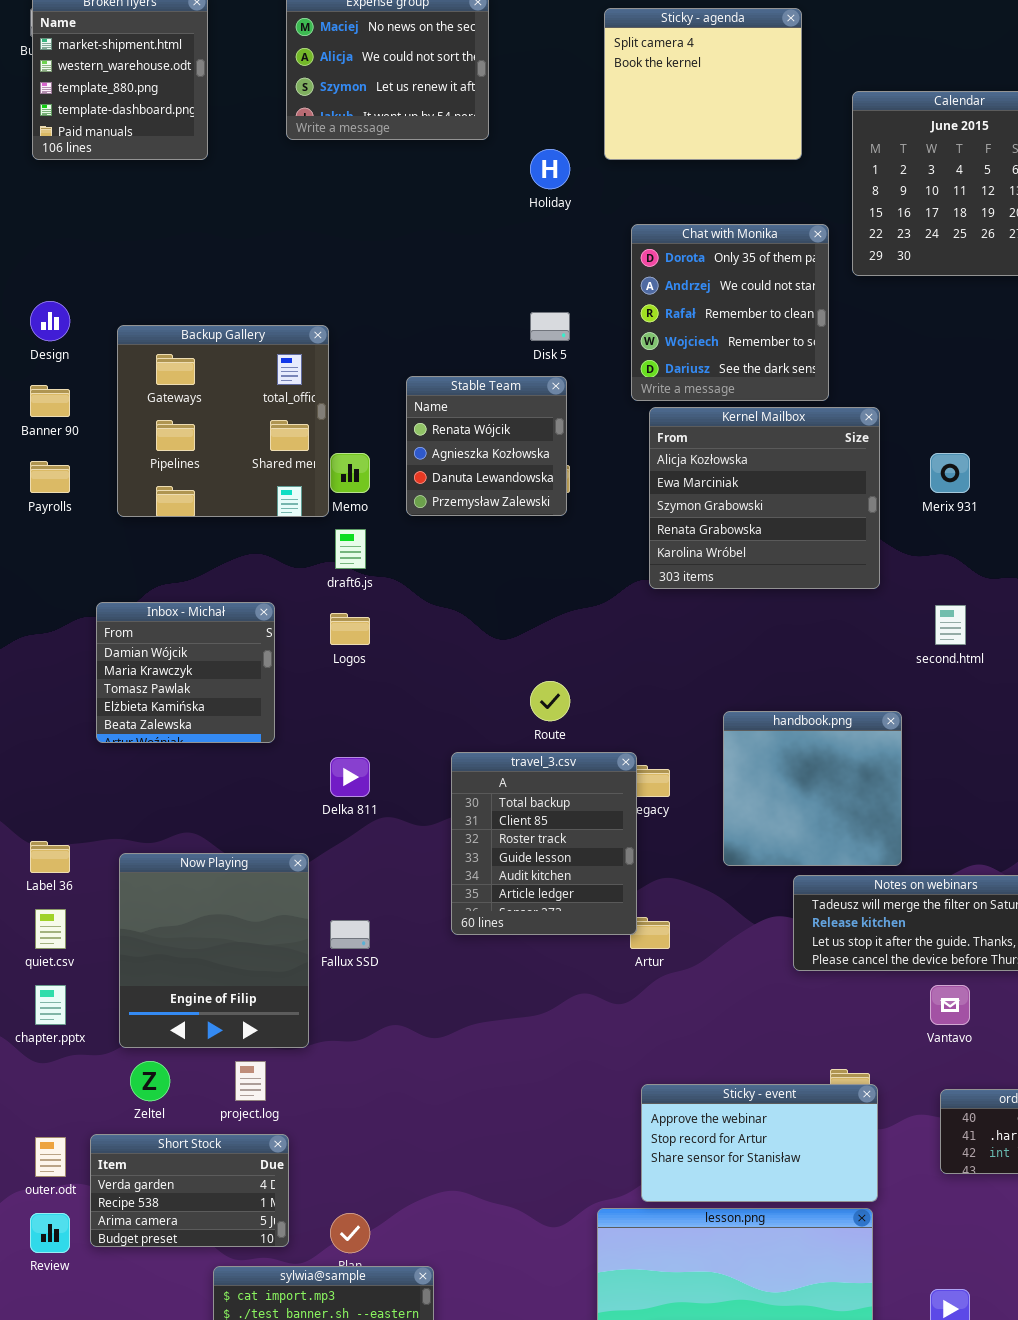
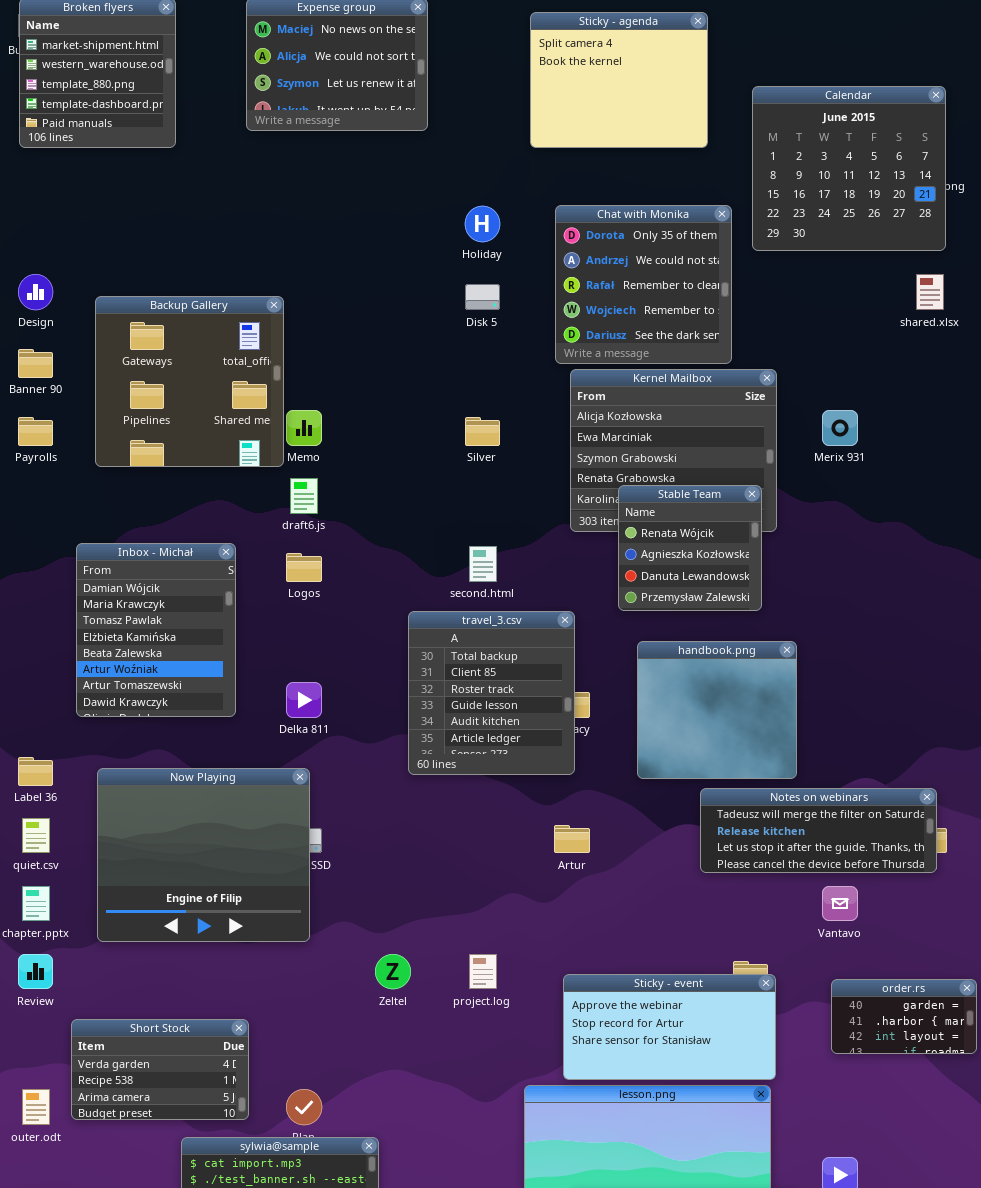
Holiday: [530,149,570,189] -> [465,206,500,242], moved
Stable Team: [406,376,567,516] -> [618,485,762,611], moved
Inbox - Michał: [96,602,275,743] -> [76,543,236,717], resized
second.html: [935,605,966,645] -> [469,546,497,582], moved
travel_3.csv: [451,752,637,935] -> [408,611,575,775], moved
Now Playing: [119,853,309,1048] -> [97,768,310,942], resized
Zeltel: [130,1061,170,1101] -> [375,954,411,989], moved
project.log: [235,1061,266,1101] -> [469,954,497,989], moved
outer.odt: [35,1137,66,1177] -> [22,1089,50,1125], moved
Review: [30,1213,70,1253] -> [18,954,53,989], moved

